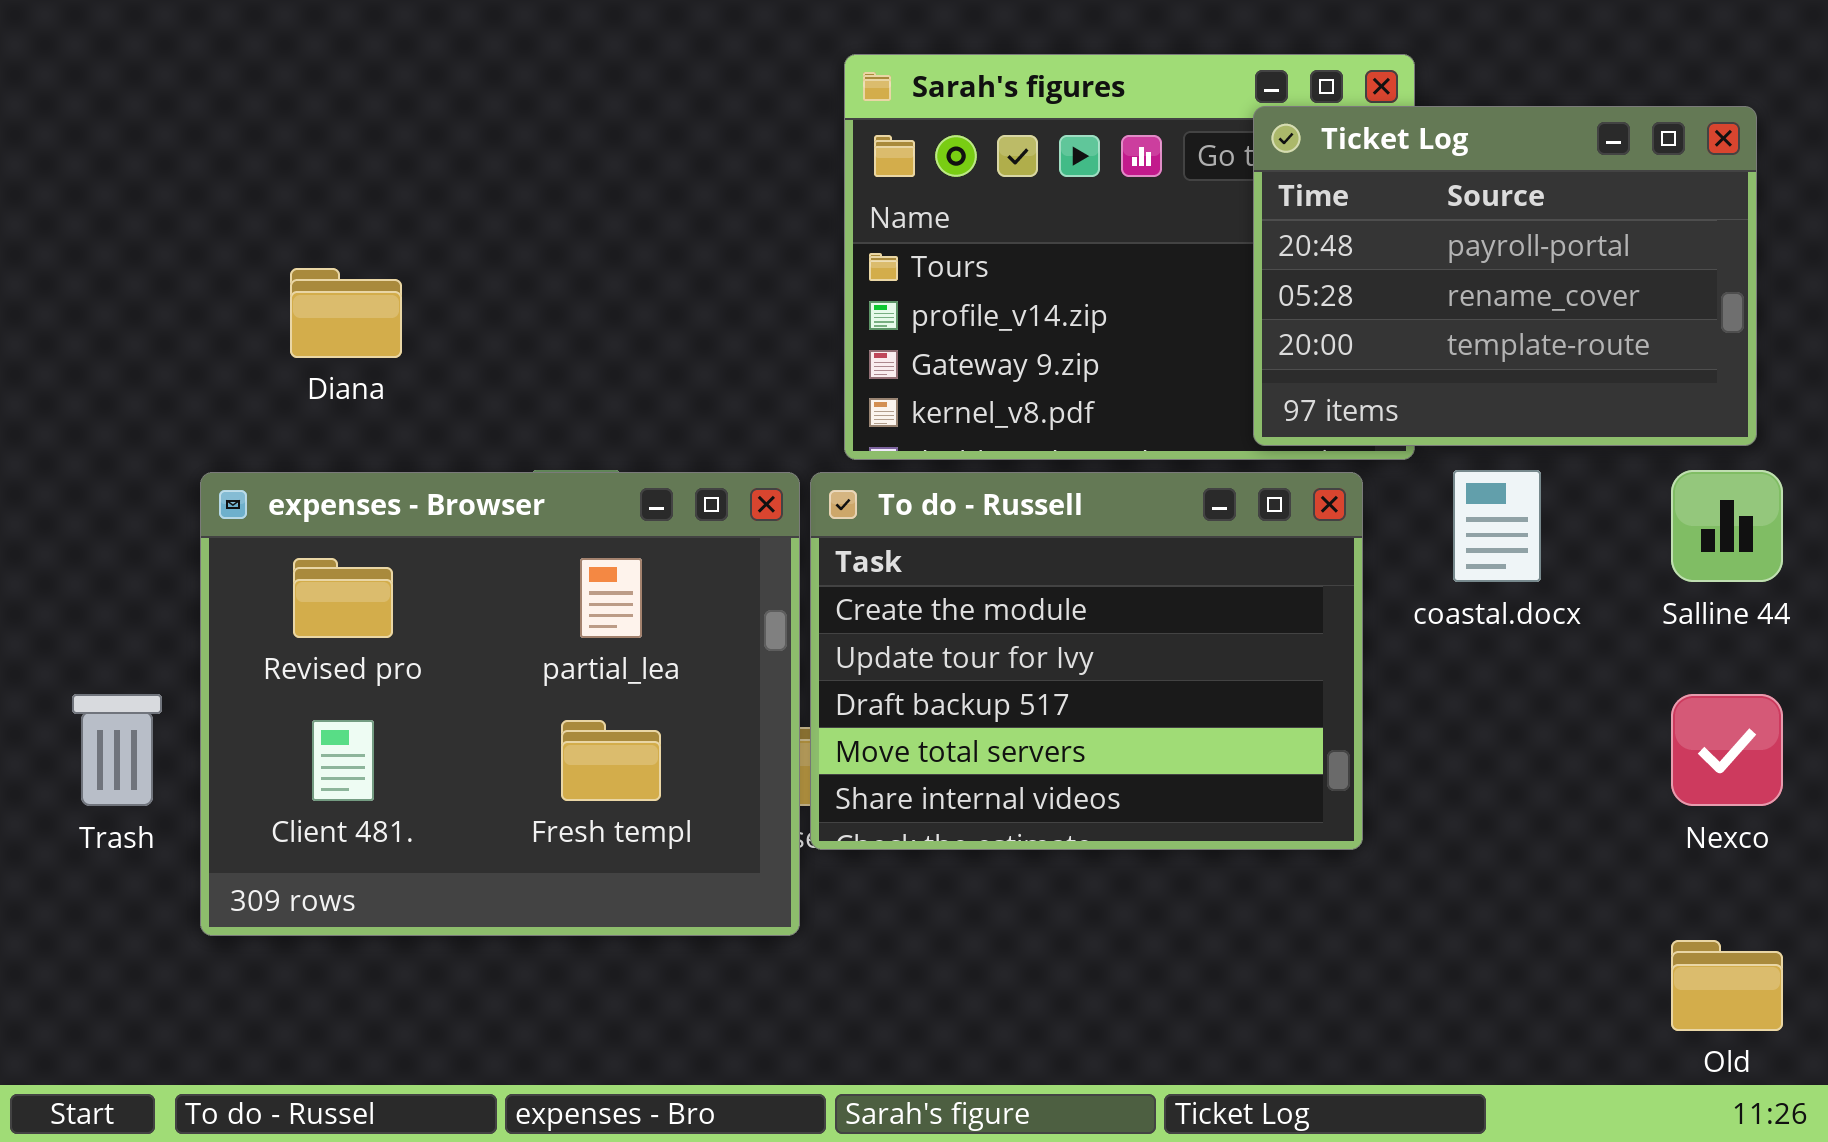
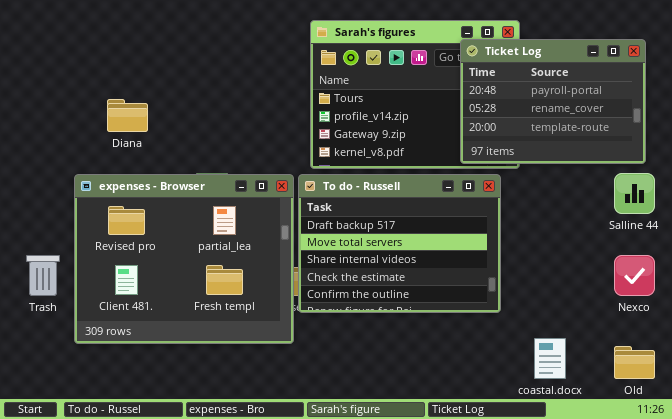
coastal.docx: [1453,470,1541,582] -> [534,338,566,379], moved
To do - Russell: [810,472,1363,850] -> [298,174,501,313], scrolled down 2 rows

